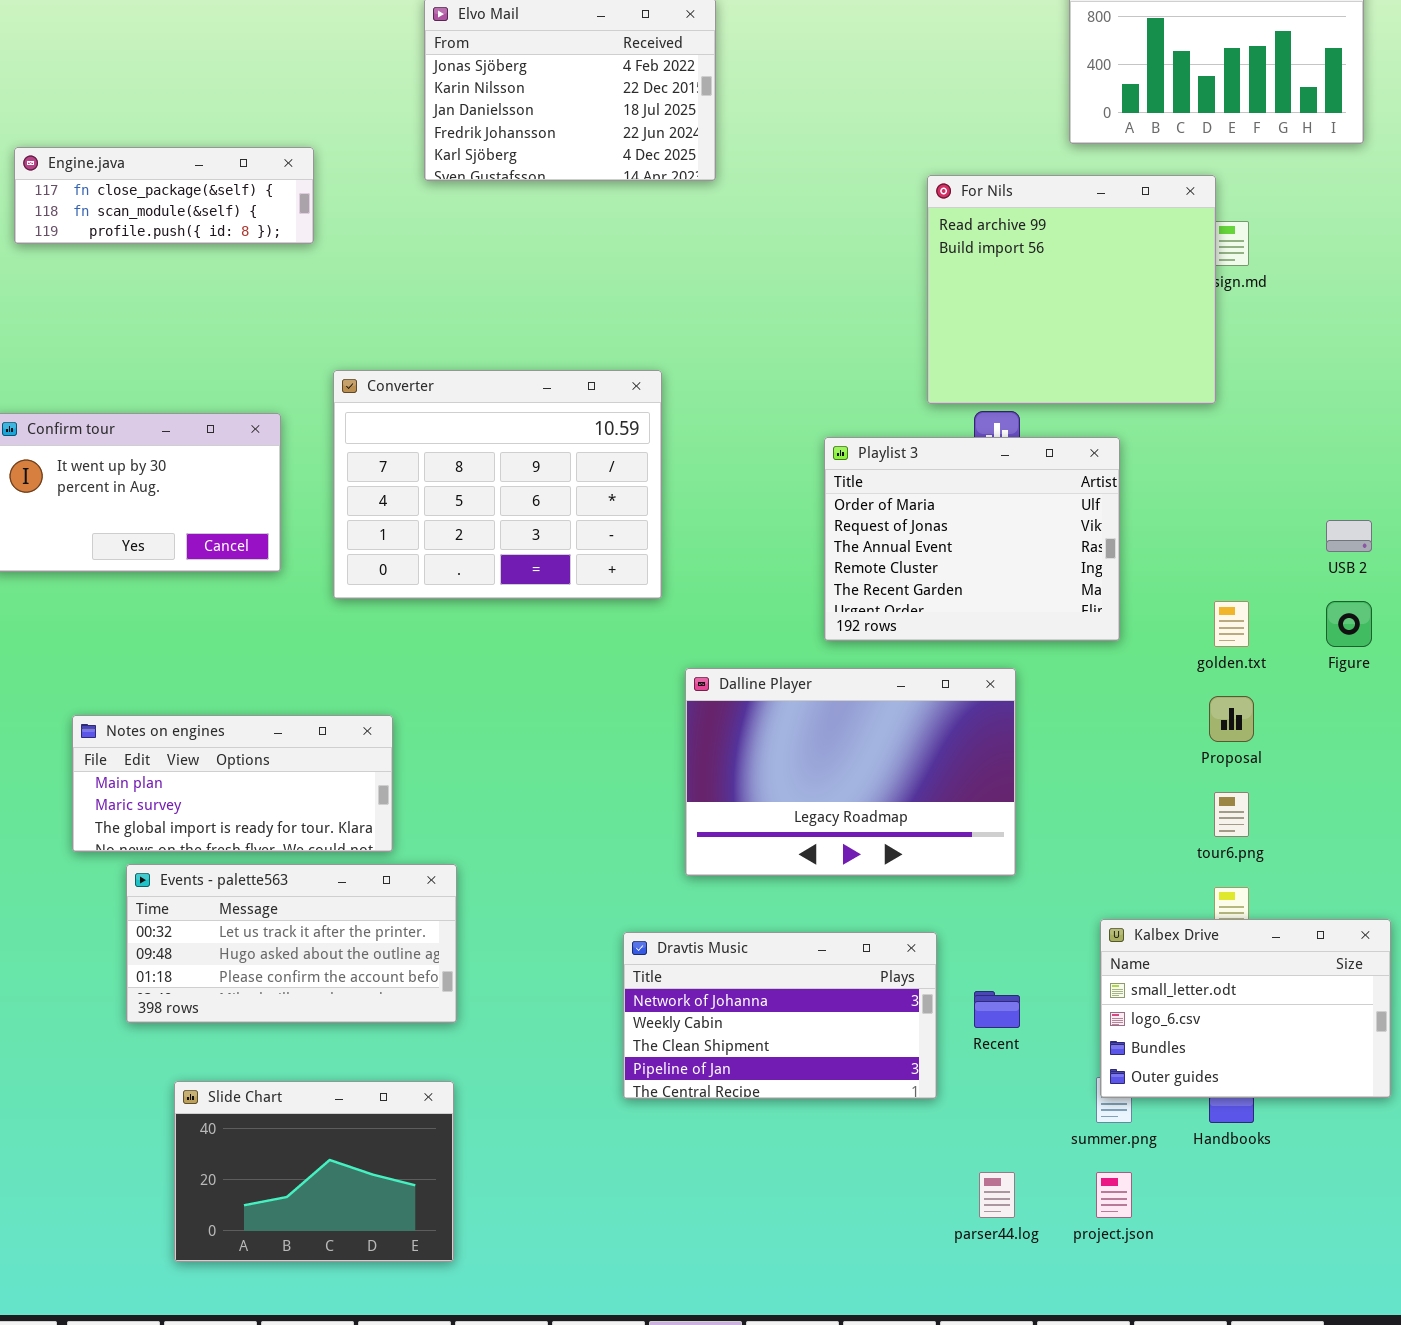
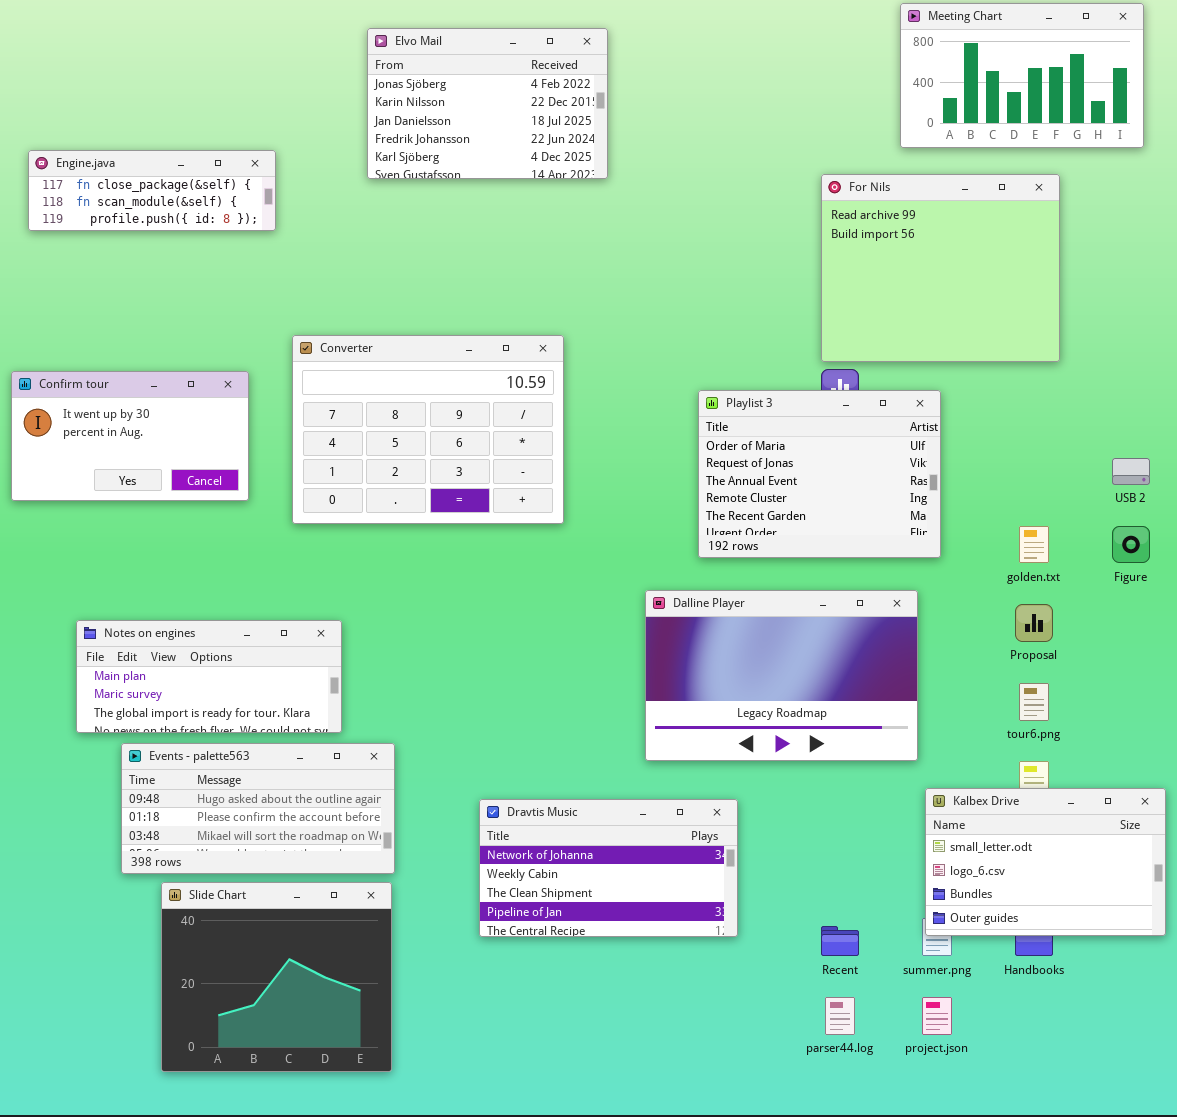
For Nils: [927,175,1216,404] -> [821,174,1060,362], moved
Dalline Player: [685,668,1016,876] -> [645,590,918,761], moved
Events - palette563: [126,864,457,1023] -> [121,743,395,874], scrolled down 1 row
Dravtis Music: [623,932,937,1099] -> [479,799,738,937], moved
Recent: [974,991,1020,1028] -> [821,926,859,956], moved
Slide Chart: [174,1081,454,1262] -> [161,882,392,1072], resized

